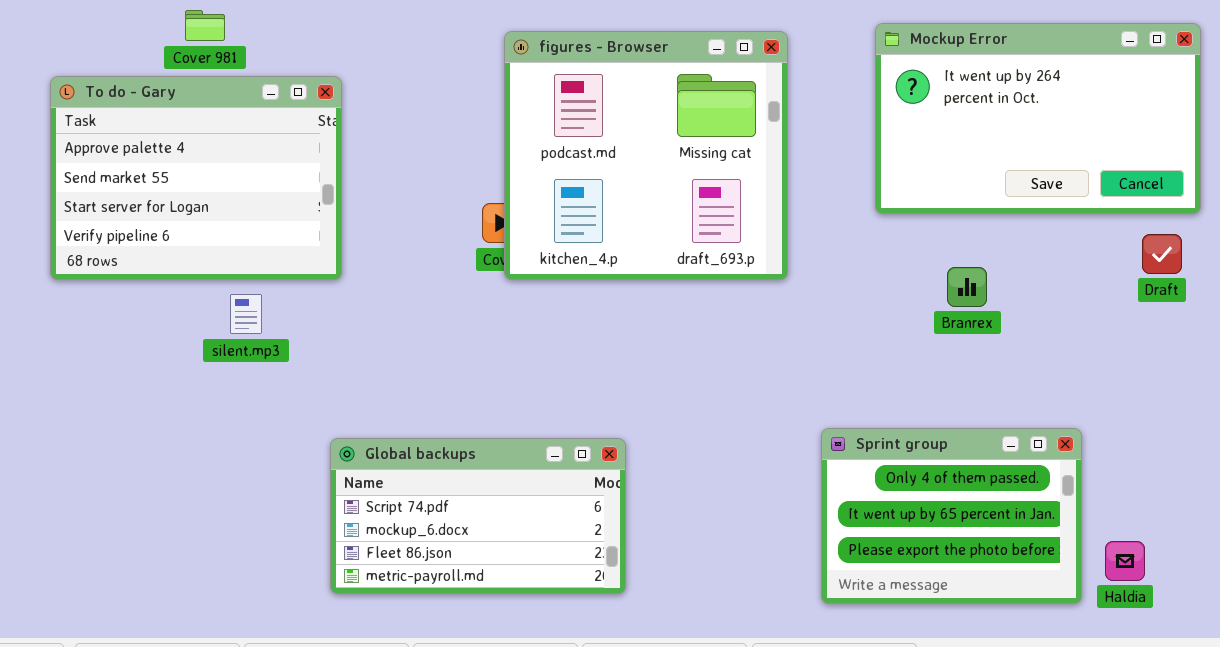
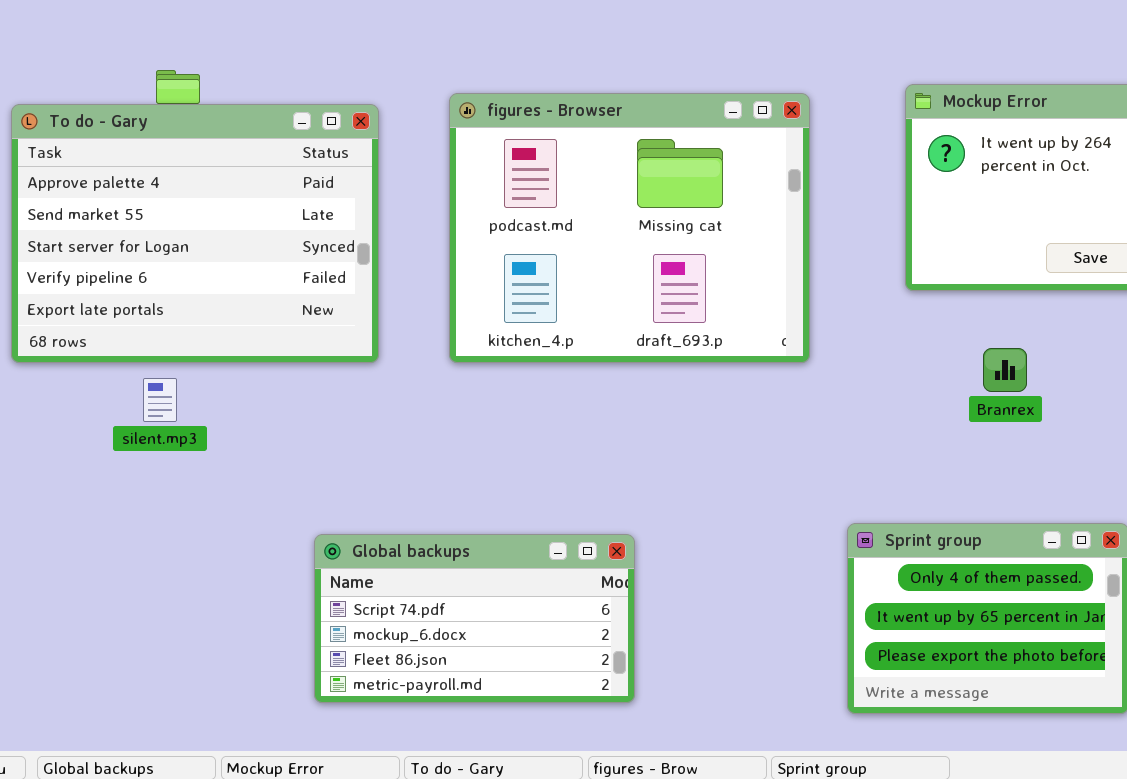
figures - Browser: [504,31,788,280] -> [449,93,810,363], resized
To do - Gary: [50,76,342,280] -> [11,104,379,363], resized
silent.mp3: [230,294,262,334] -> [143,378,177,422], moved

